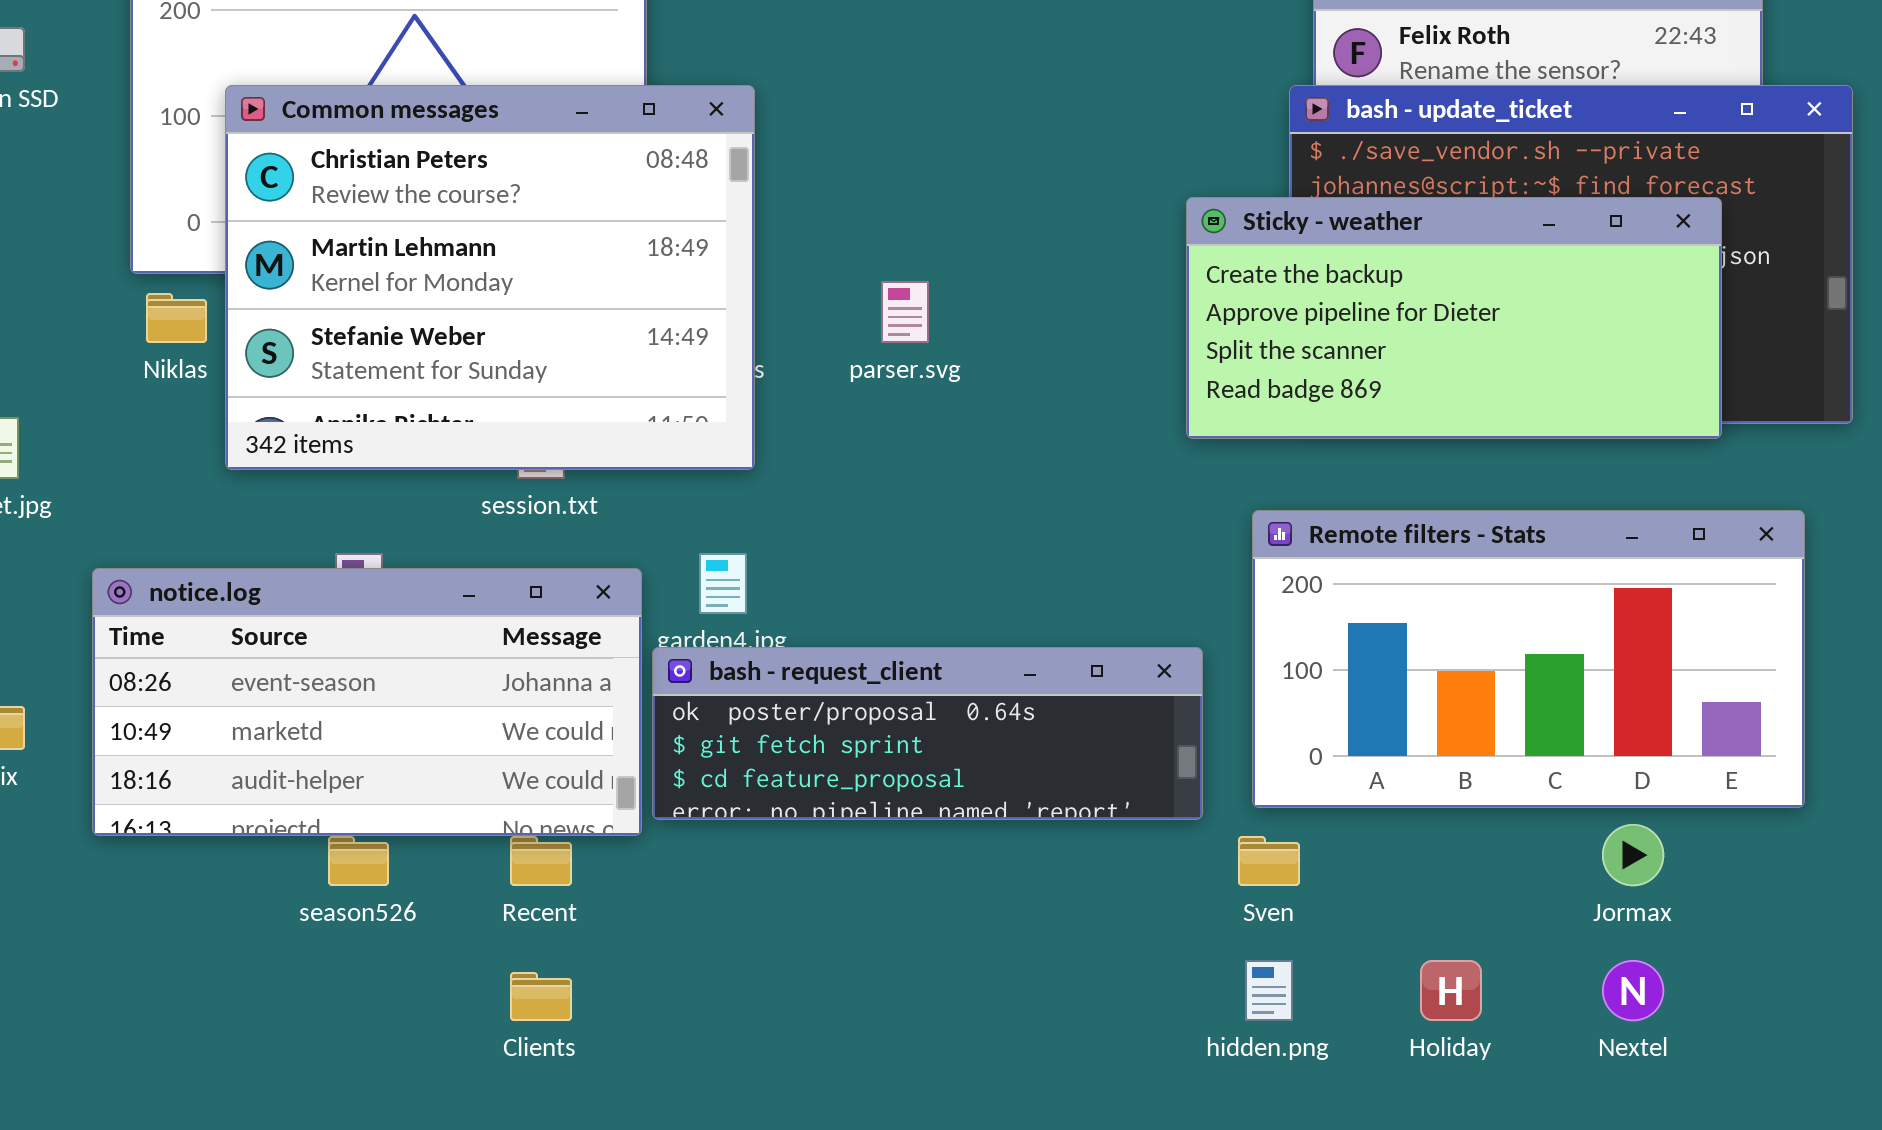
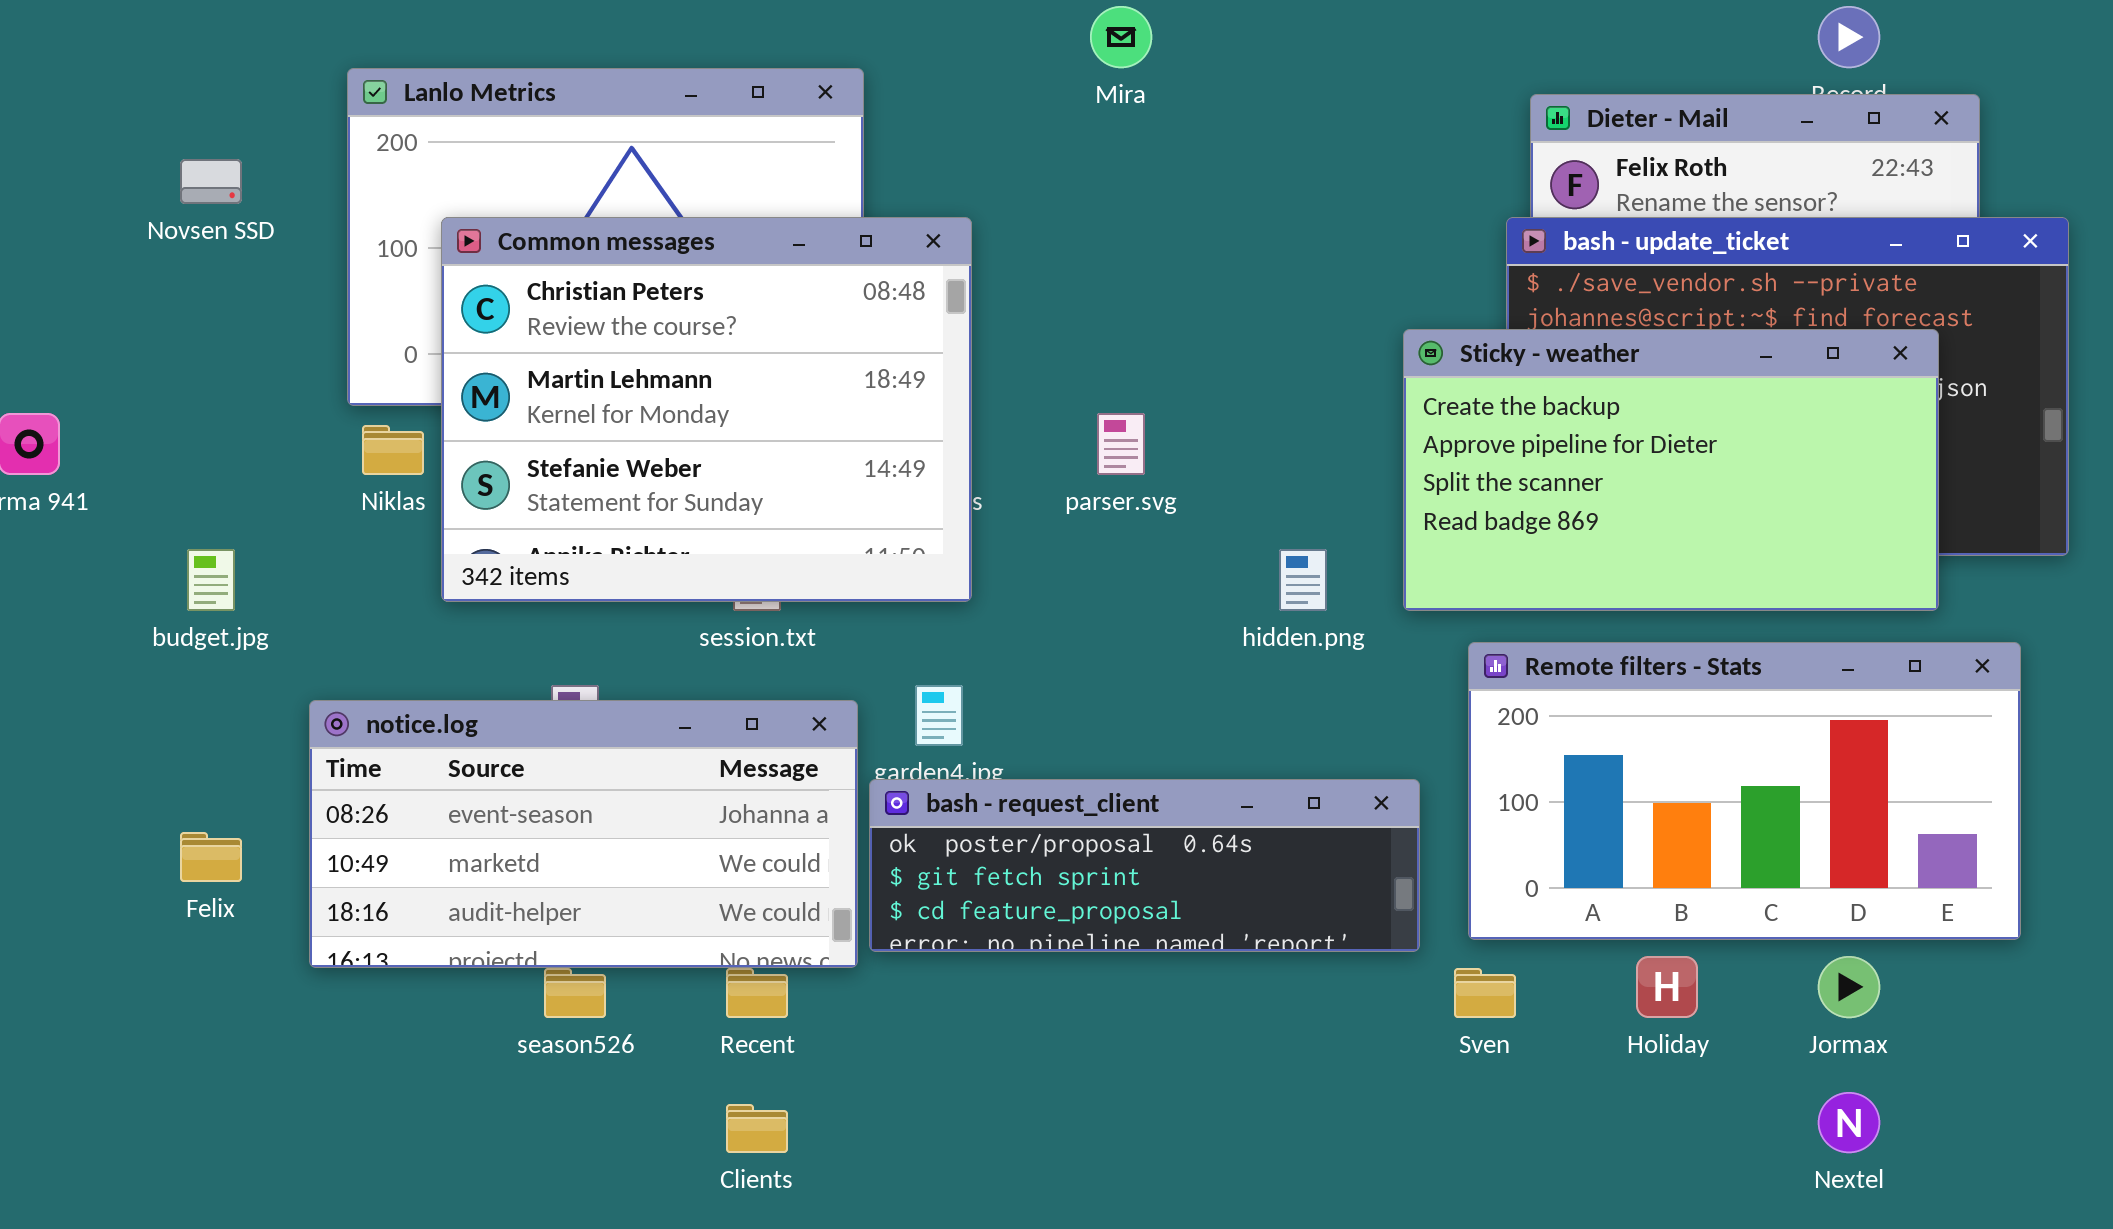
Sticky - weather: [1186,197,1722,439] -> [1403,329,1939,611], resized
hidden.png: [1245,960,1293,1021] -> [1279,549,1327,611], moved
Holiday: [1420,960,1482,1021] -> [1636,956,1698,1018], moved

